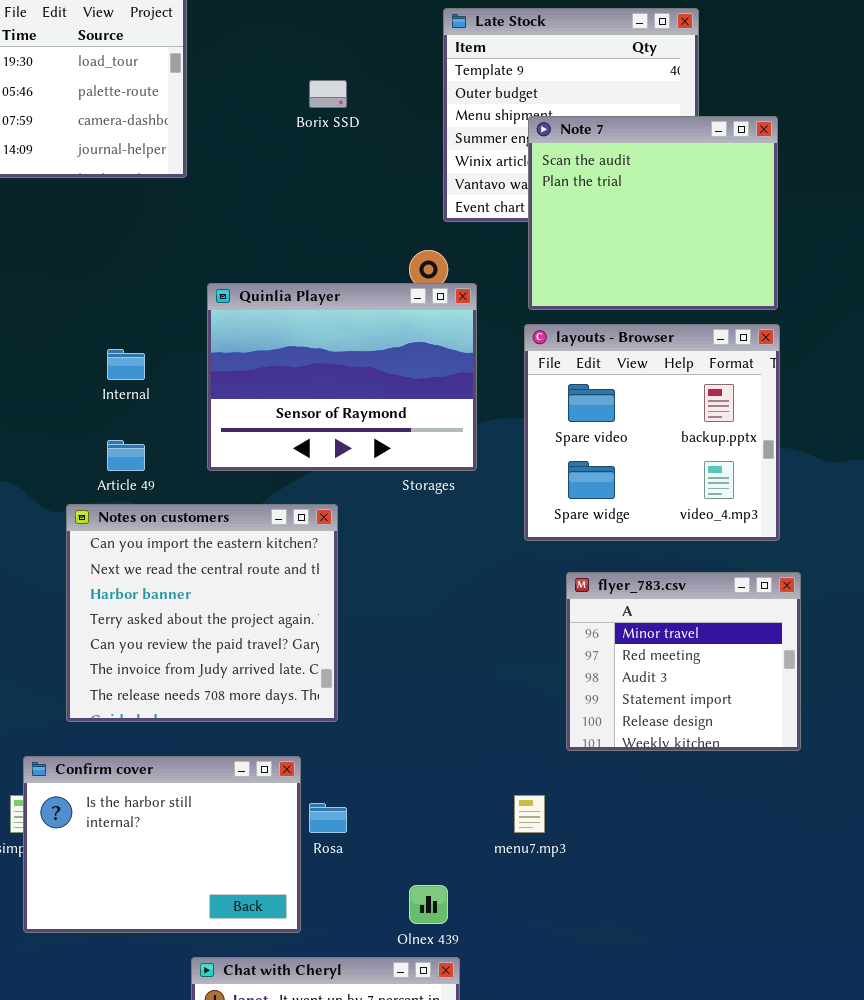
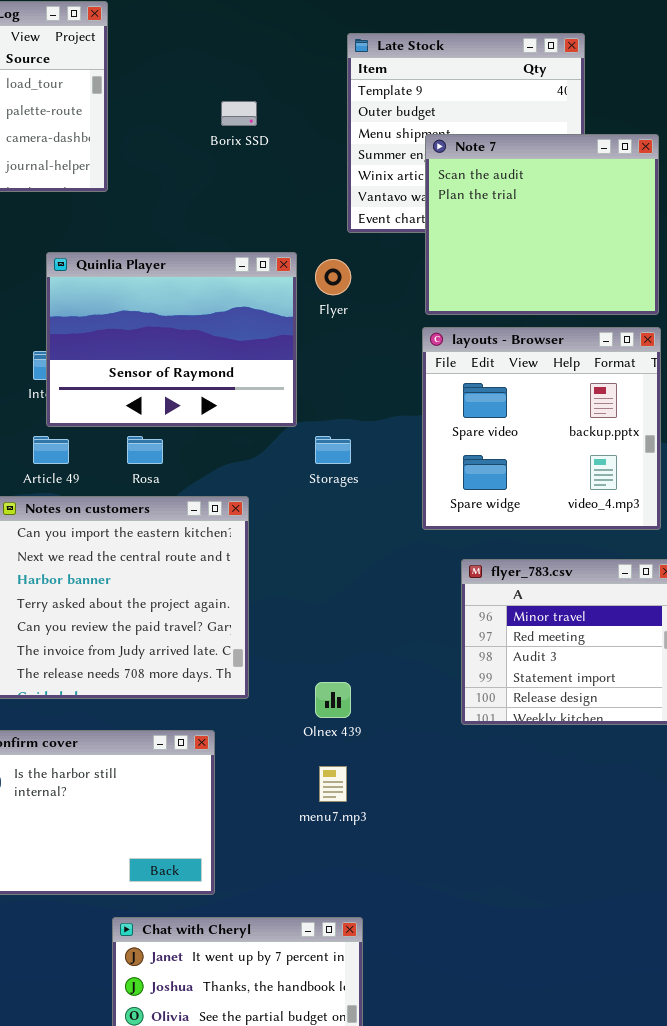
Quinlia Player: [207,283,477,471] -> [46,252,297,427], moved
menu7.mp3: [514,795,545,833] -> [319,766,347,802], moved
Rosa: [309,803,347,833] -> [127,436,163,464], moved
Olnex 439: [409,885,448,924] -> [315,682,351,718], moved

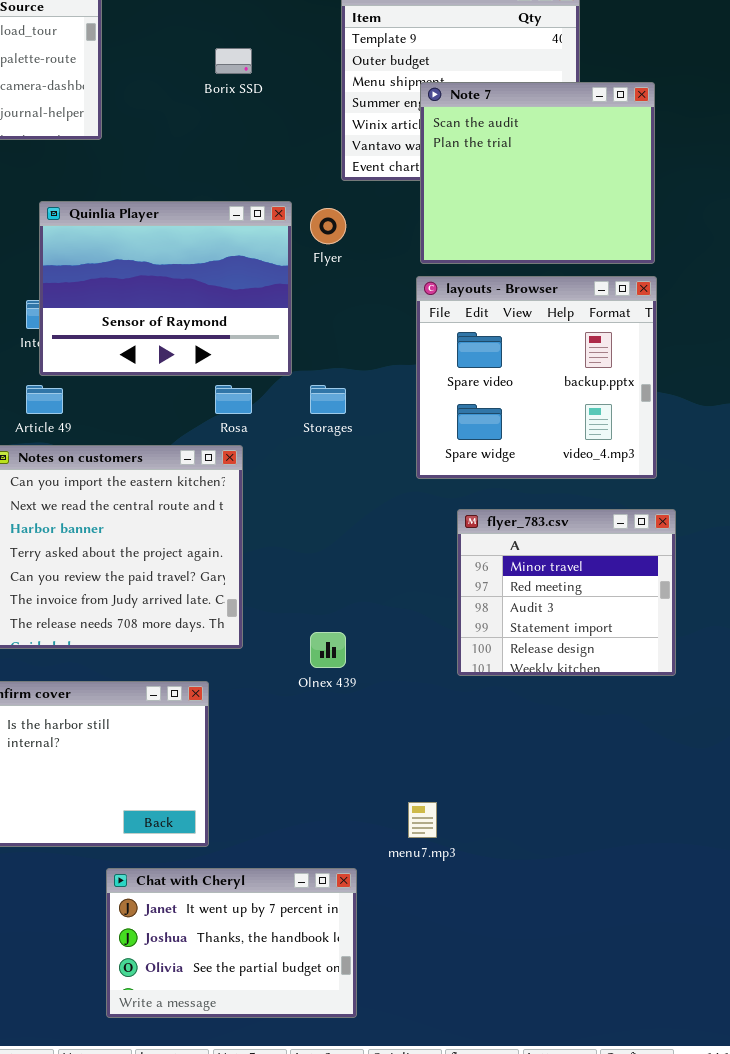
Rosa: [127,436,163,464] -> [215,385,252,414], moved
menu7.mp3: [319,766,347,802] -> [408,802,437,838], moved

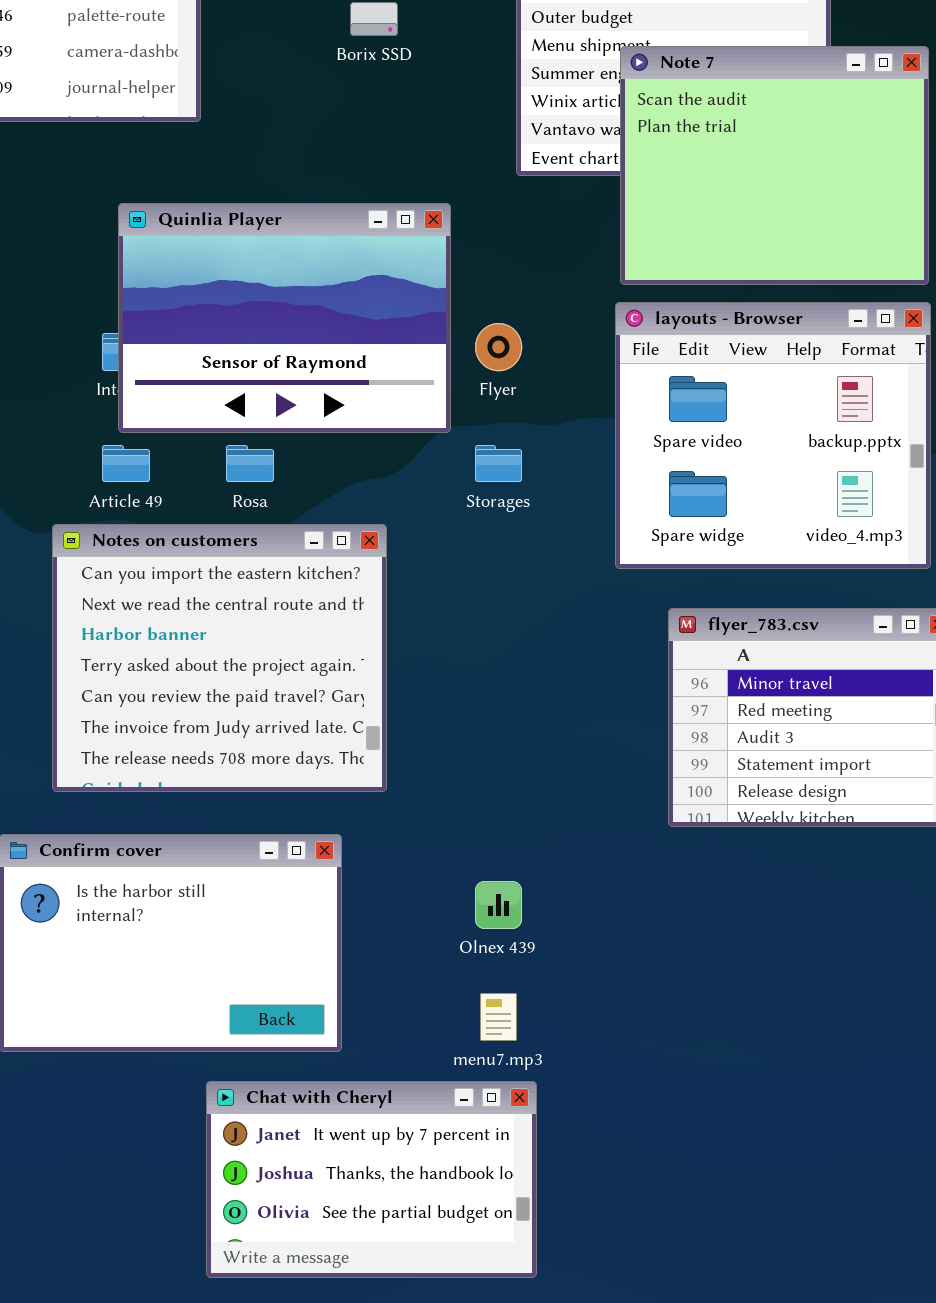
Flyer: [310,208,346,244] -> [475,323,522,371], moved
Rosa: [215,385,252,414] -> [226,445,274,482], moved
Olnex 439: [310,632,346,668] -> [475,881,522,929], moved
menu7.mp3: [408,802,437,838] -> [480,993,517,1041], moved

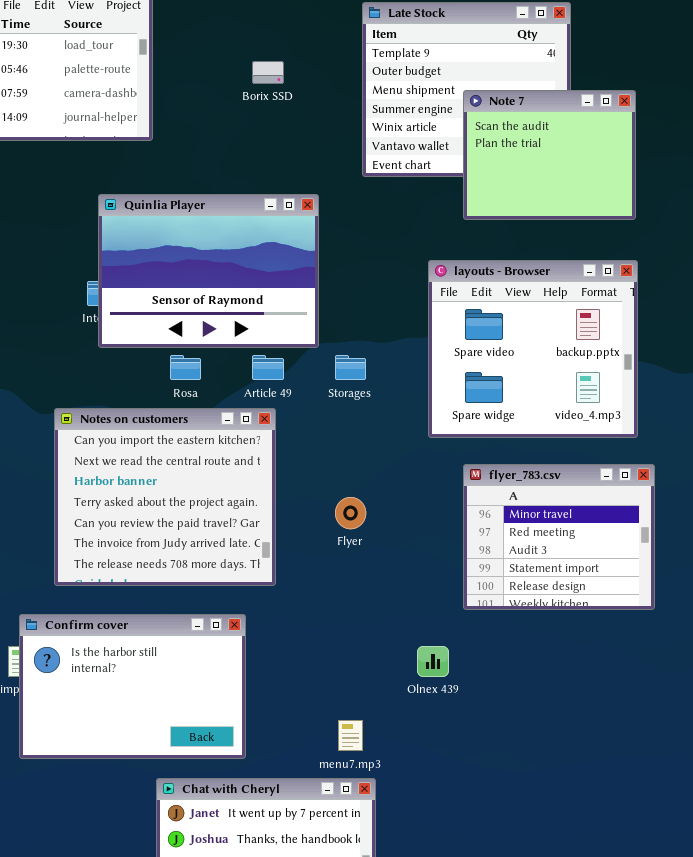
Note 7: [620,46,929,285] -> [463,90,636,220], resized
Flyer: [475,323,522,371] -> [335,497,366,529], moved
Article 49: [102,445,150,482] -> [252,355,284,380], moved
Olnex 439: [475,881,522,929] -> [417,646,449,677], moved

